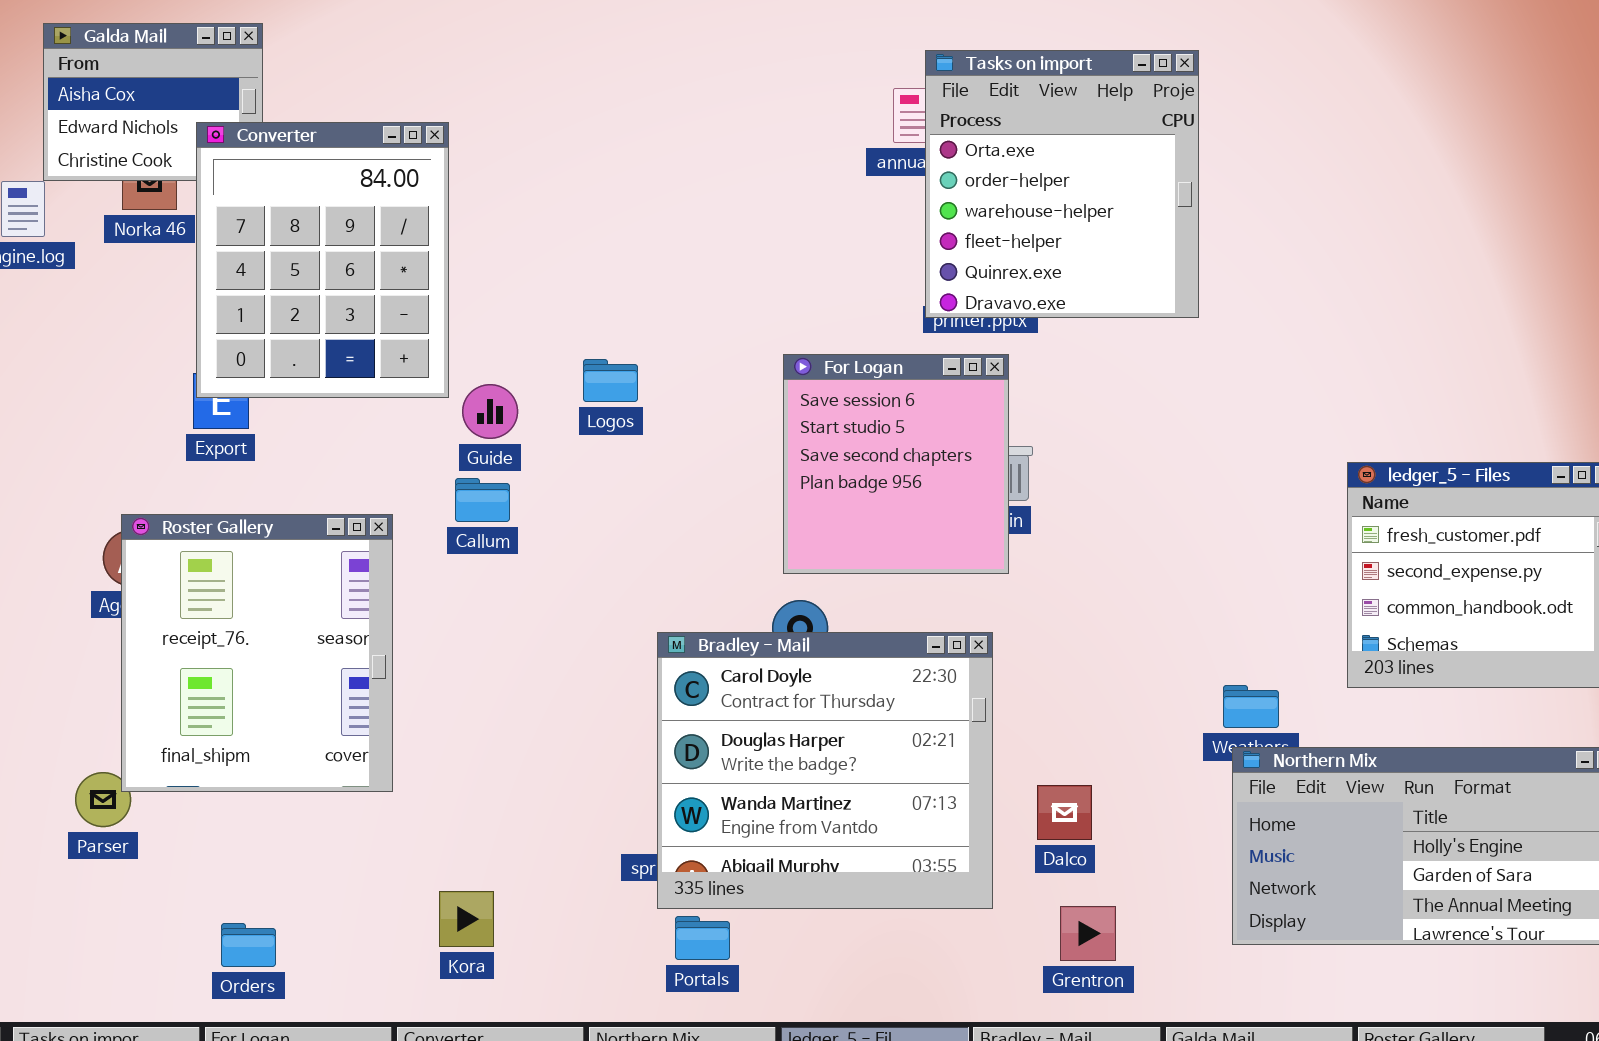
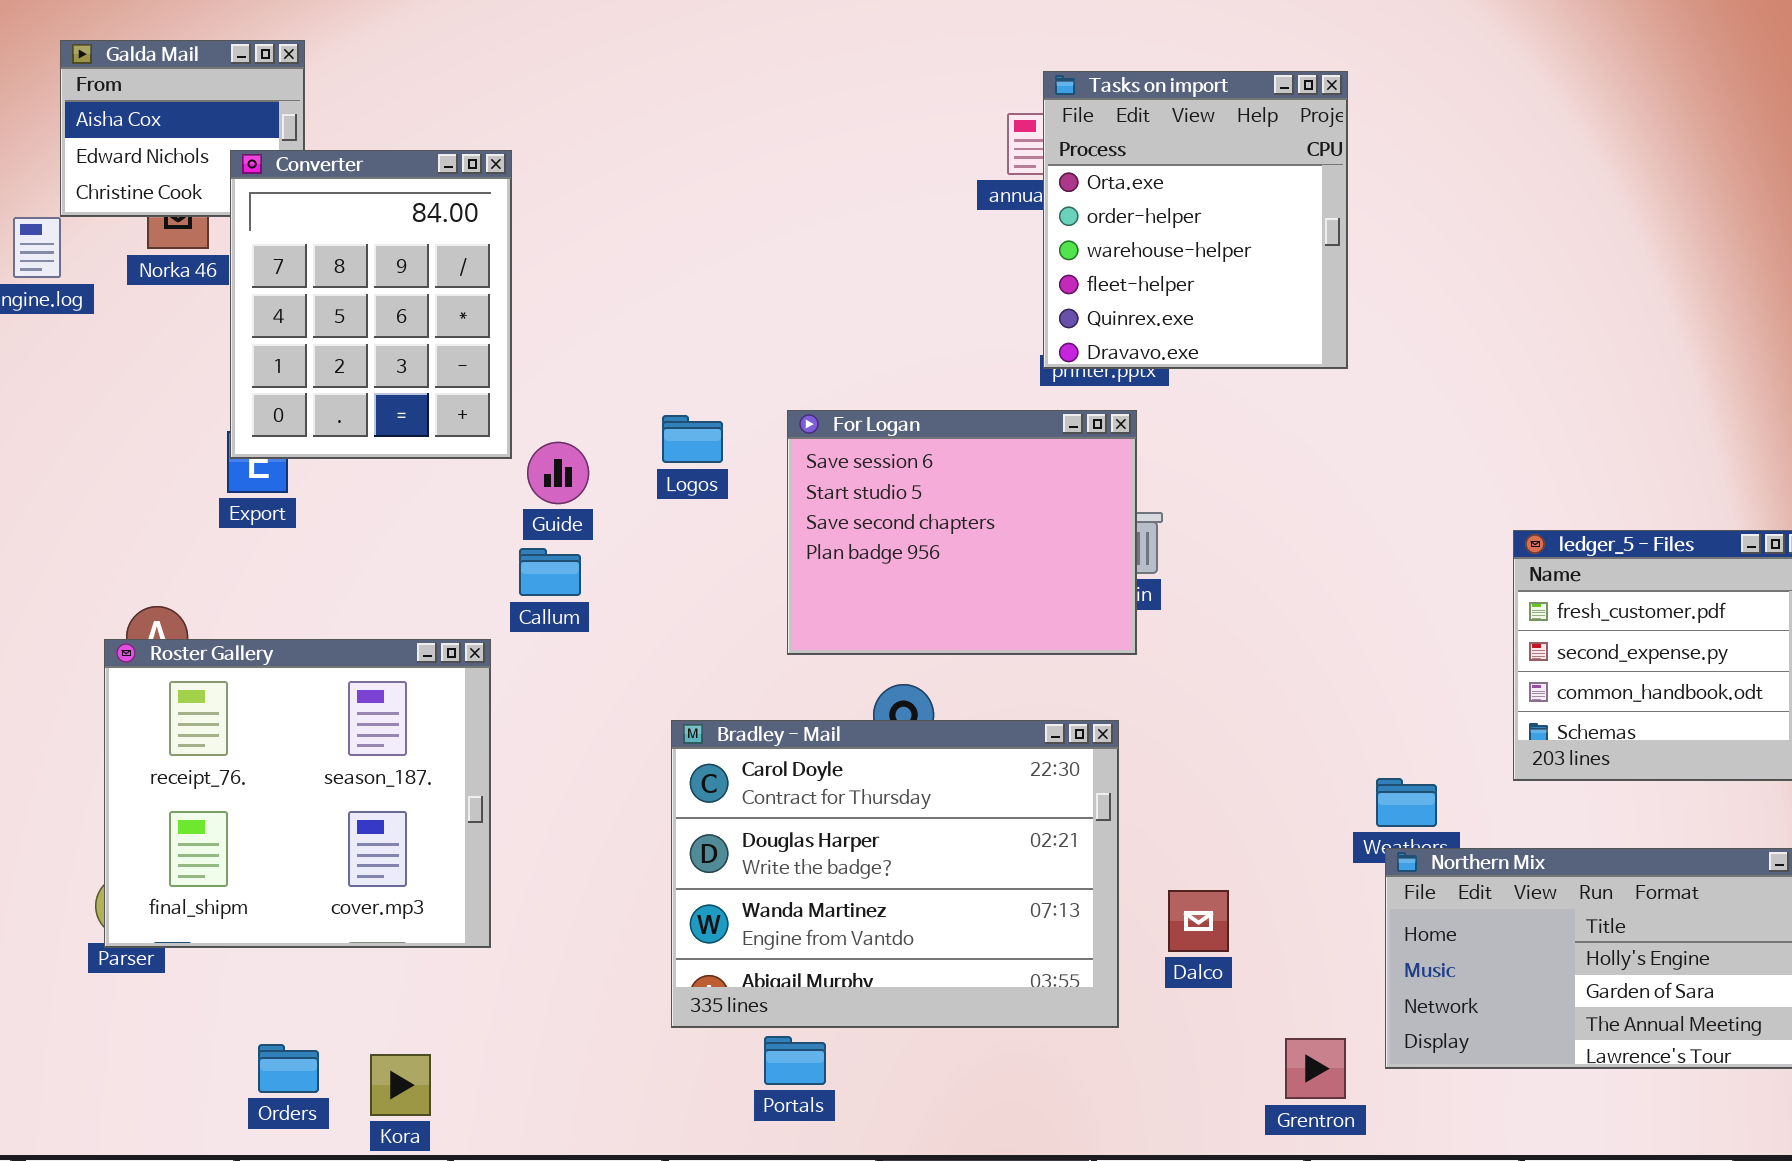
For Logan: [783,354,1009,574] -> [787,410,1137,655], resized
Roster Gallery: [121,514,393,792] -> [104,639,491,948], moved, resized
Bradley - Mail: [657,632,993,909] -> [671,720,1119,1028], resized
Kora: [439,891,494,947] -> [370,1054,431,1116], moved
Grentron: [1060,906,1116,961] -> [1285,1038,1346,1099], moved

